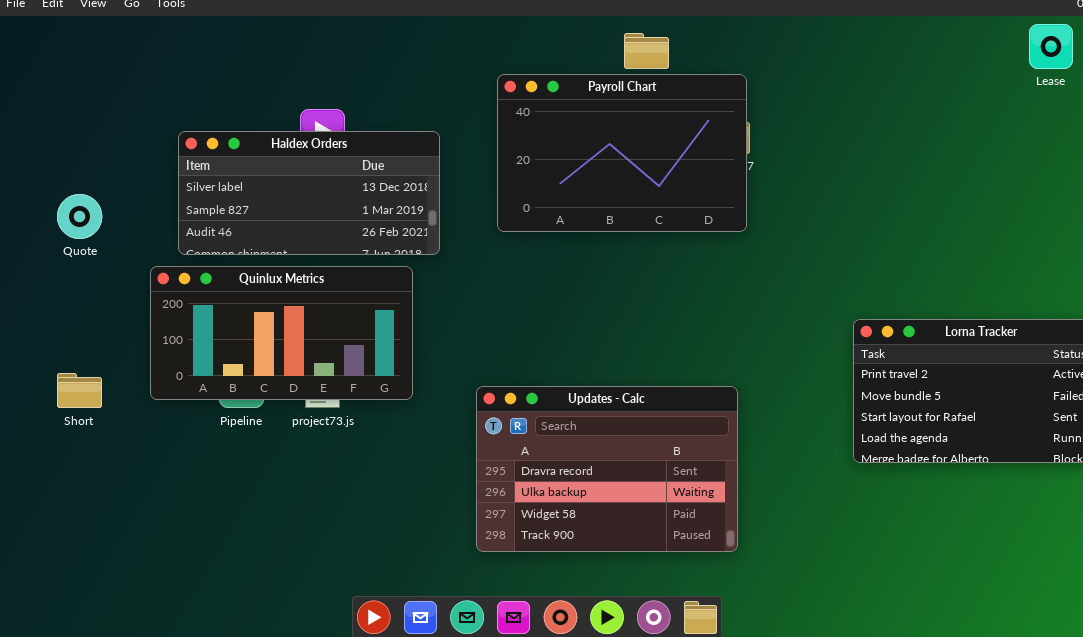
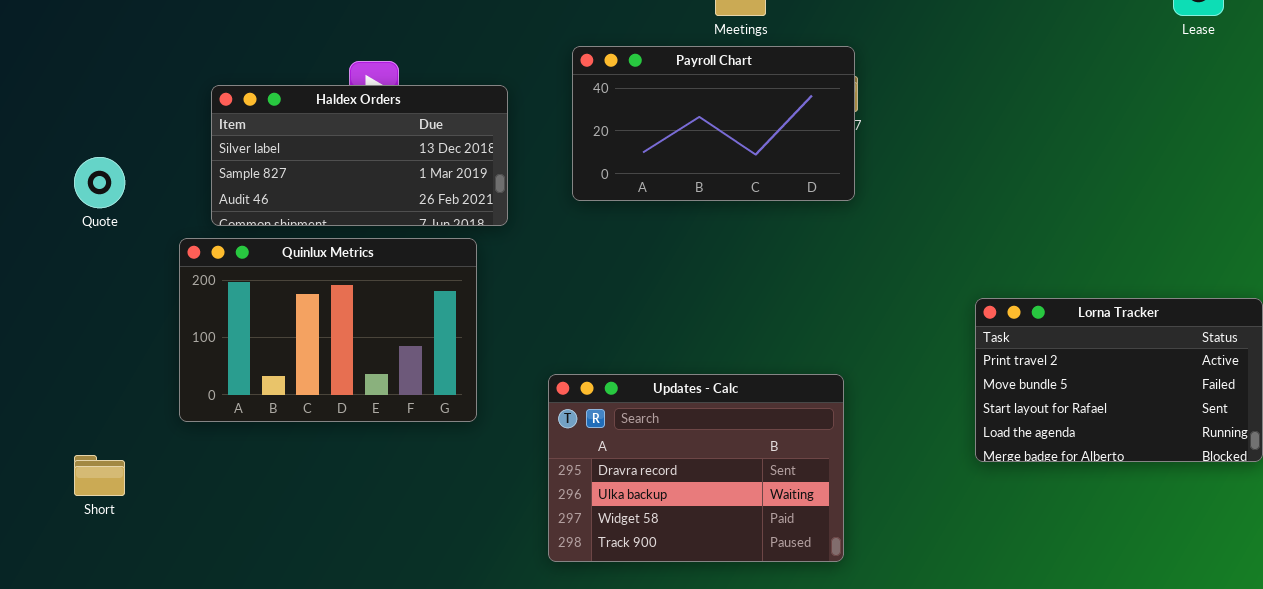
Payroll Chart: [497,74,747,232] -> [572,46,855,201], resized
Quinlux Metrics: [150,266,413,400] -> [179,238,477,422], resized
Short: [57,373,102,408] -> [74,455,125,496], moved

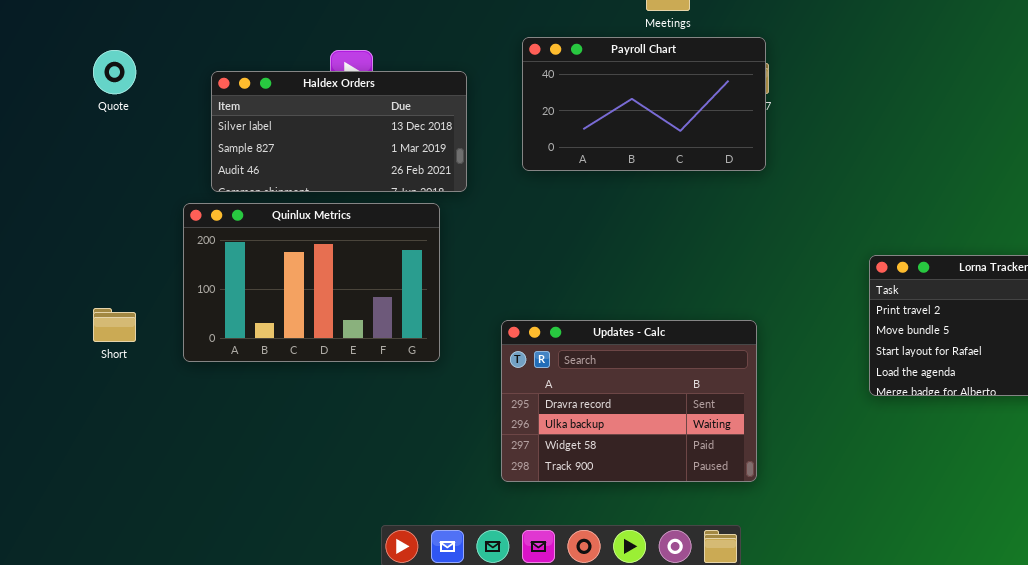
Quote: [74,157,125,208] -> [93,50,136,94], moved
Short: [74,455,125,496] -> [93,308,136,342], moved

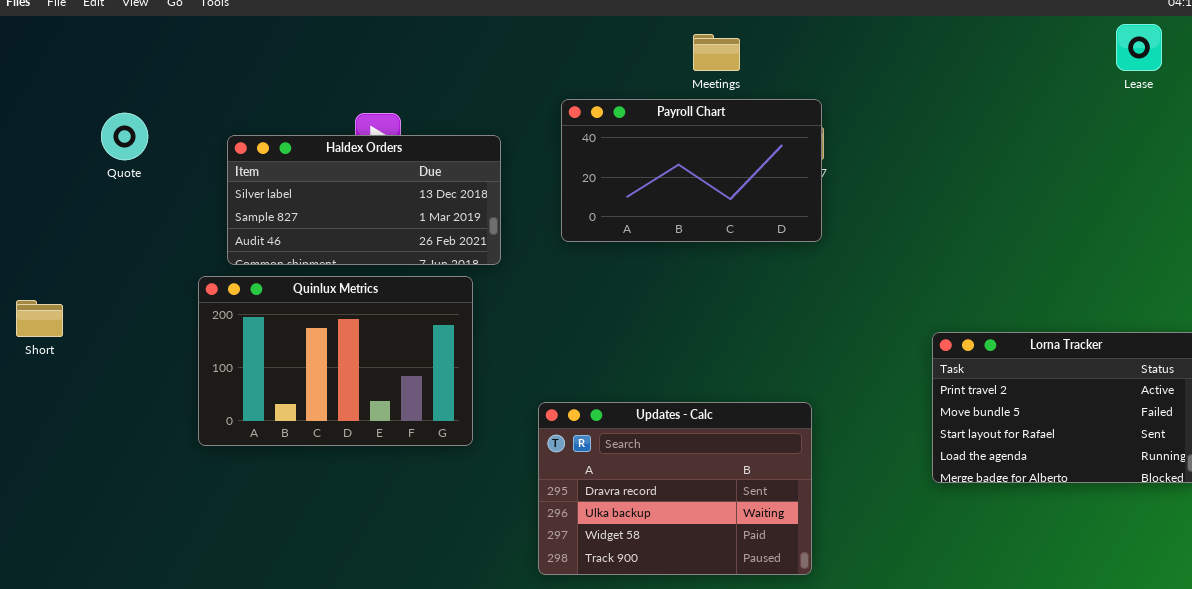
Short: [93,308,136,342] -> [16,300,63,337], moved

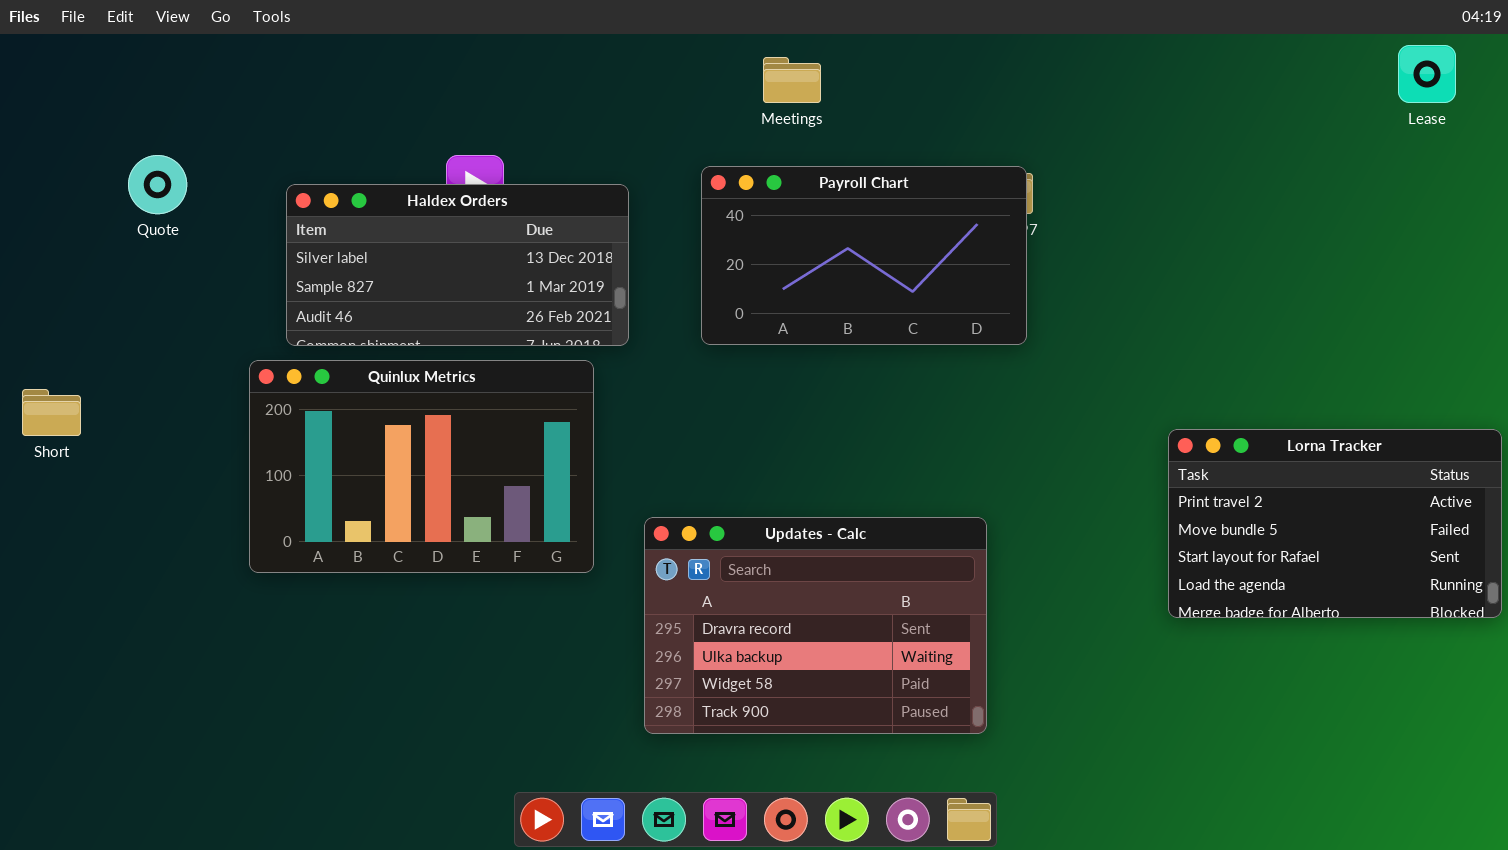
Meetings: [693,34,740,71] -> [763,57,821,103], moved
Payroll Chart: [561,99,822,242] -> [701,166,1027,345], moved
Updates - Calc: [538,402,812,575] -> [644,517,987,734], moved

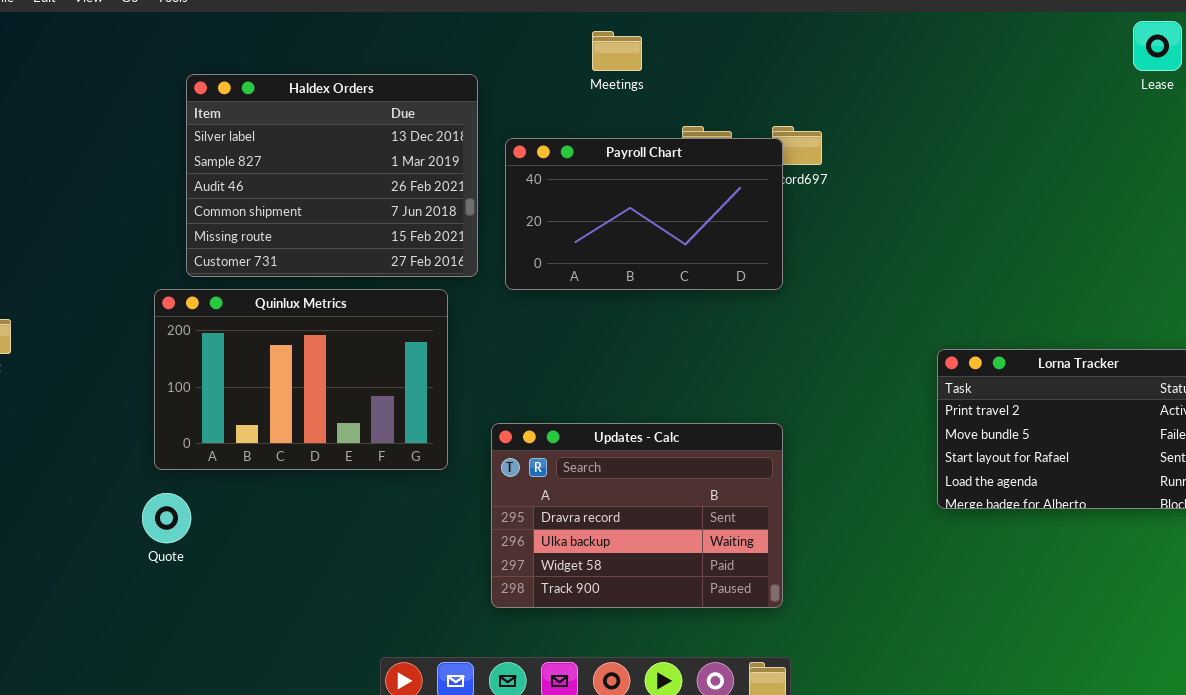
Quote: [128,155,187,214] -> [142,493,191,543], moved
Payroll Chart: [701,166,1027,345] -> [505,138,783,290], moved
Haldex Orders: [286,184,629,346] -> [186,74,478,277], resized

